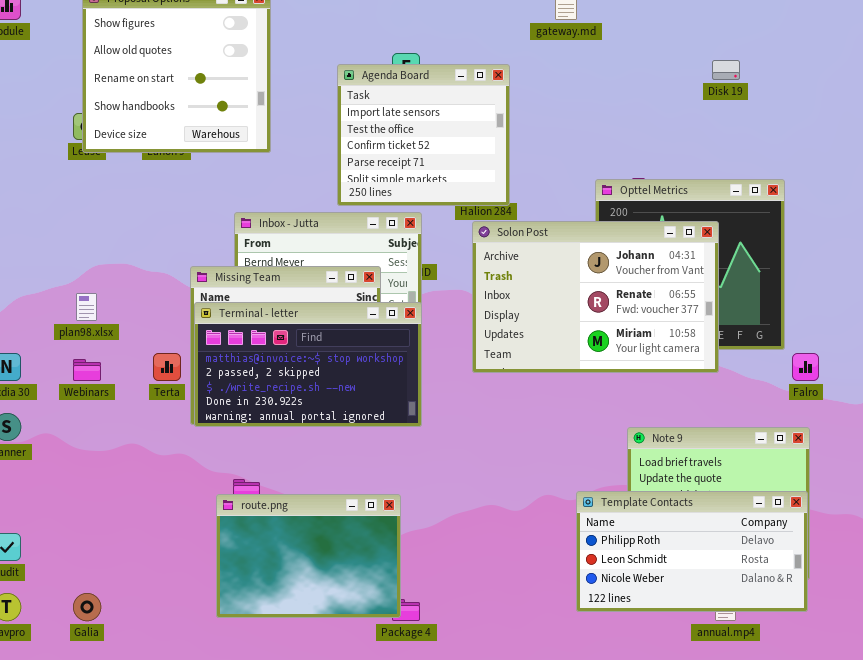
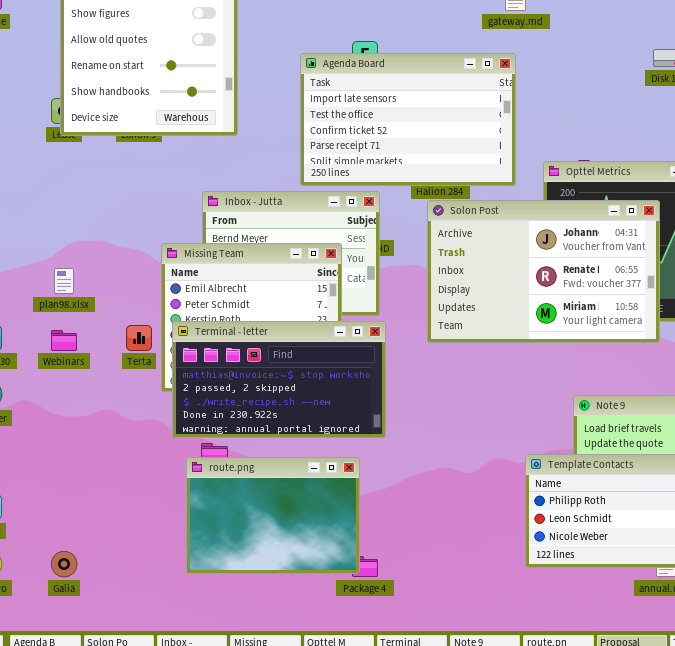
Agenda Board: [337,64,510,206] -> [300,53,516,186], resized
Terminal - letter: [194,302,422,427] -> [172,321,386,438], moved

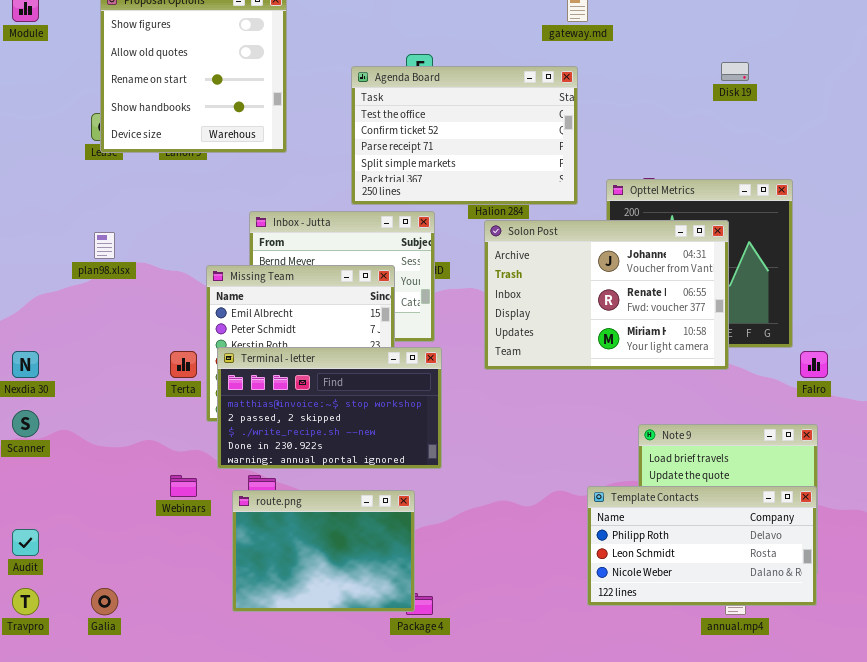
Agenda Board: [300,53,516,186] -> [351,66,578,205], scrolled down 1 row
plan98.xlsx: [54,268,74,294] -> [94,232,115,259], moved
Webinars: [51,330,77,351] -> [170,475,197,497], moved

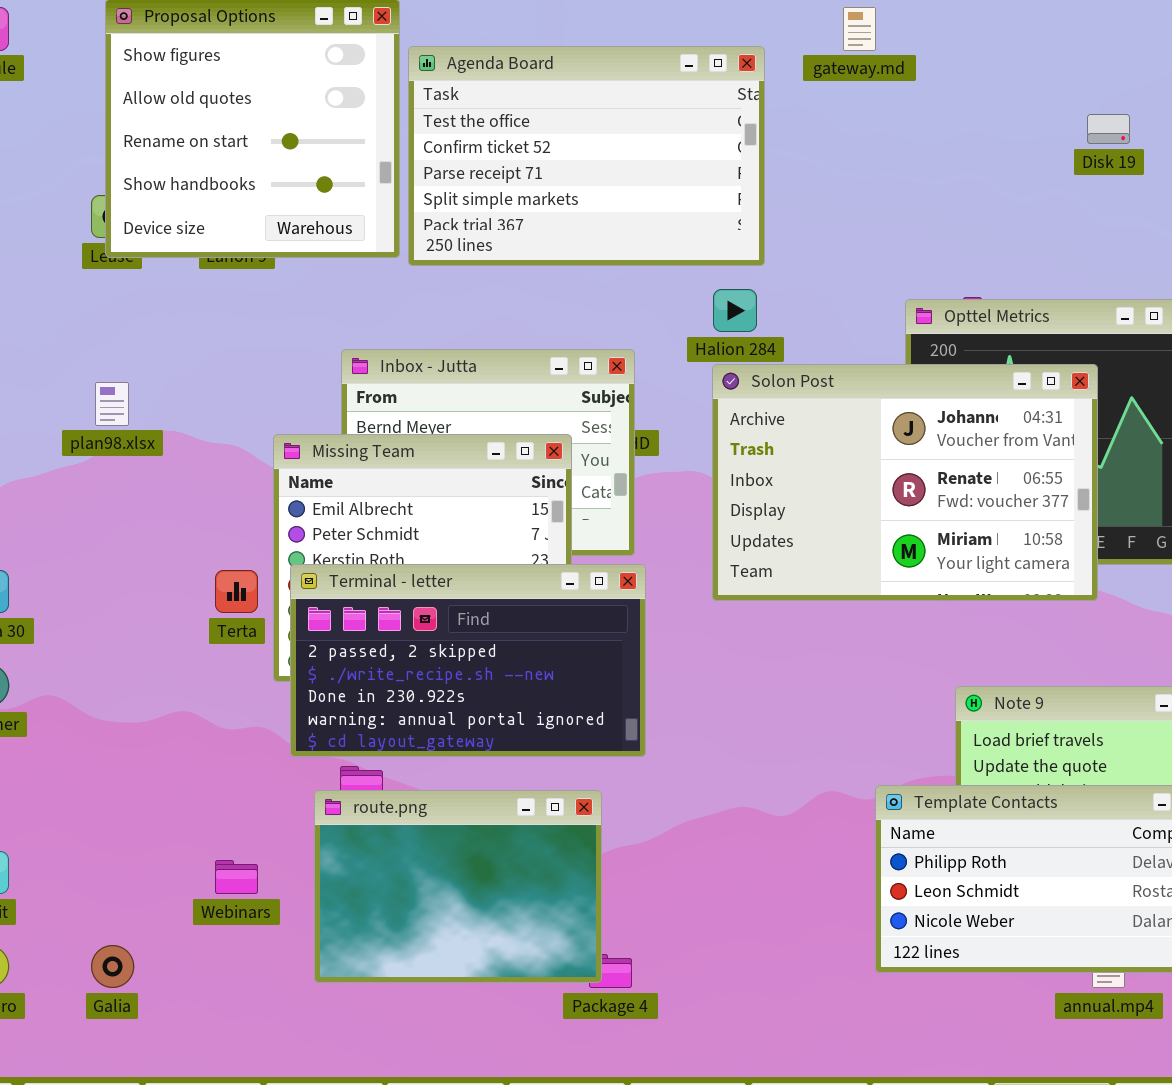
Agenda Board: [351,66,578,205] -> [408,46,765,266], moved
Terminal - letter: [217,347,442,469] -> [290,564,646,757], scrolled down 1 row
Webinars: [170,475,197,497] -> [215,860,258,894], moved

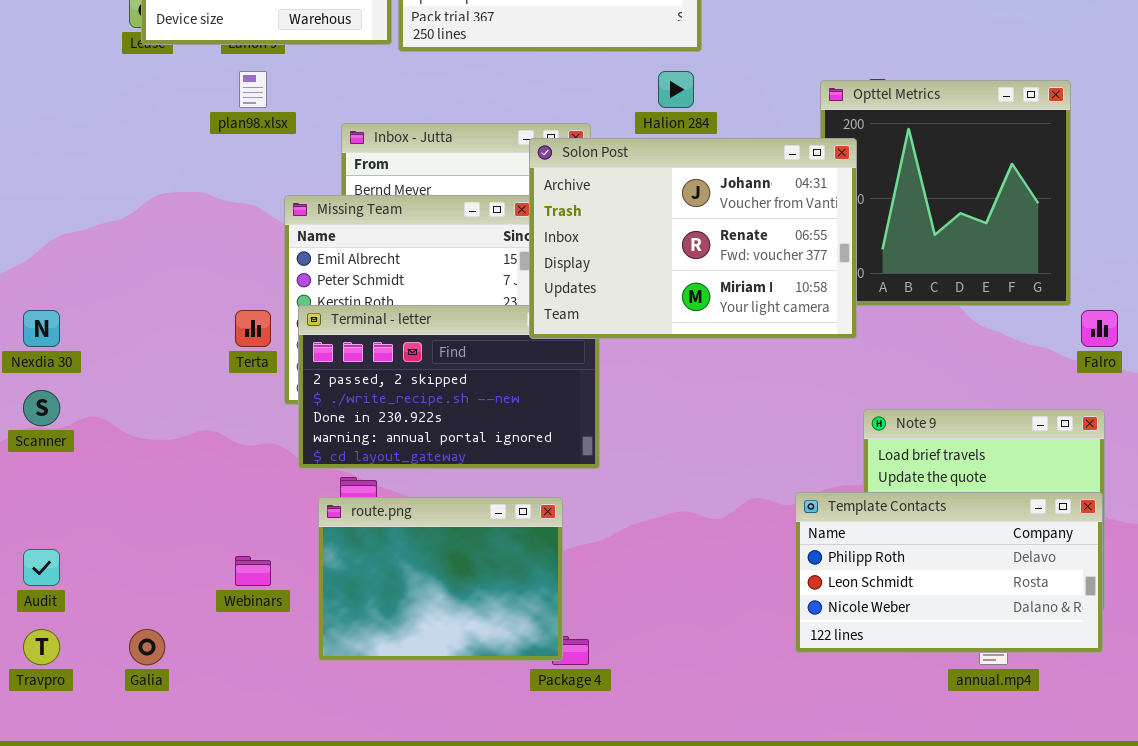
Solon Post: [712,364,1098,601] -> [529,138,857,339], moved
plan98.xlsx: [95,382,129,426] -> [239,71,267,108], moved

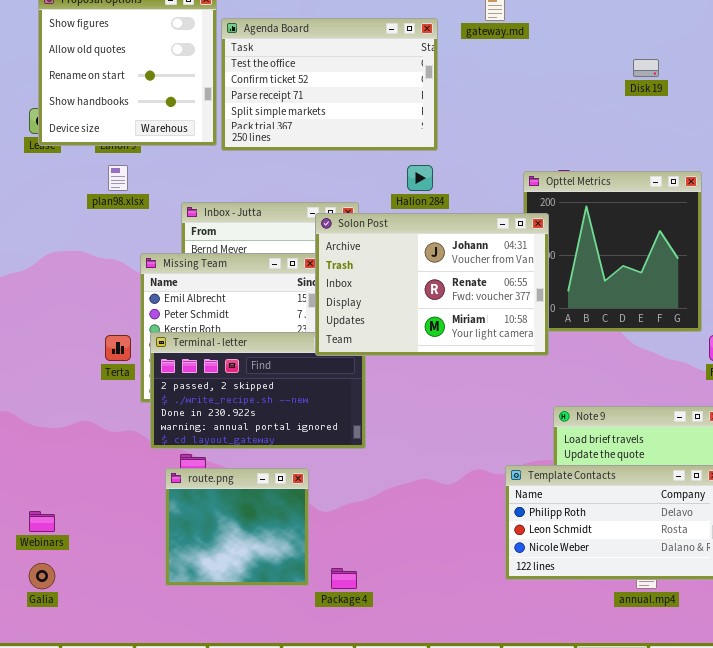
route.png: [318,497,563,661] -> [165,468,309,586], resized
Webinars: [235,556,271,586] -> [29,511,55,532], moved

